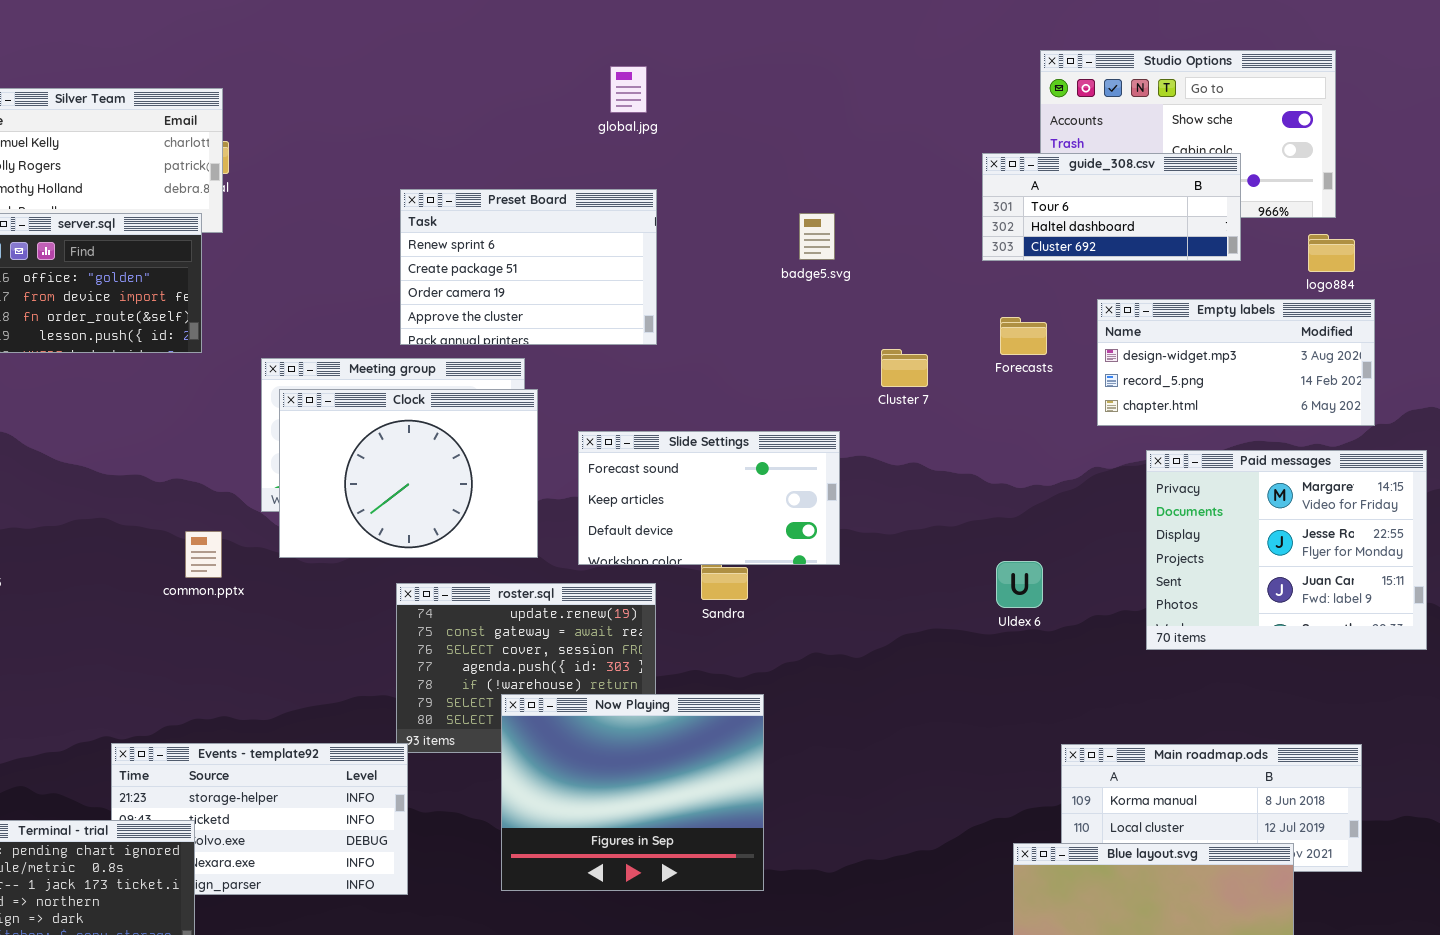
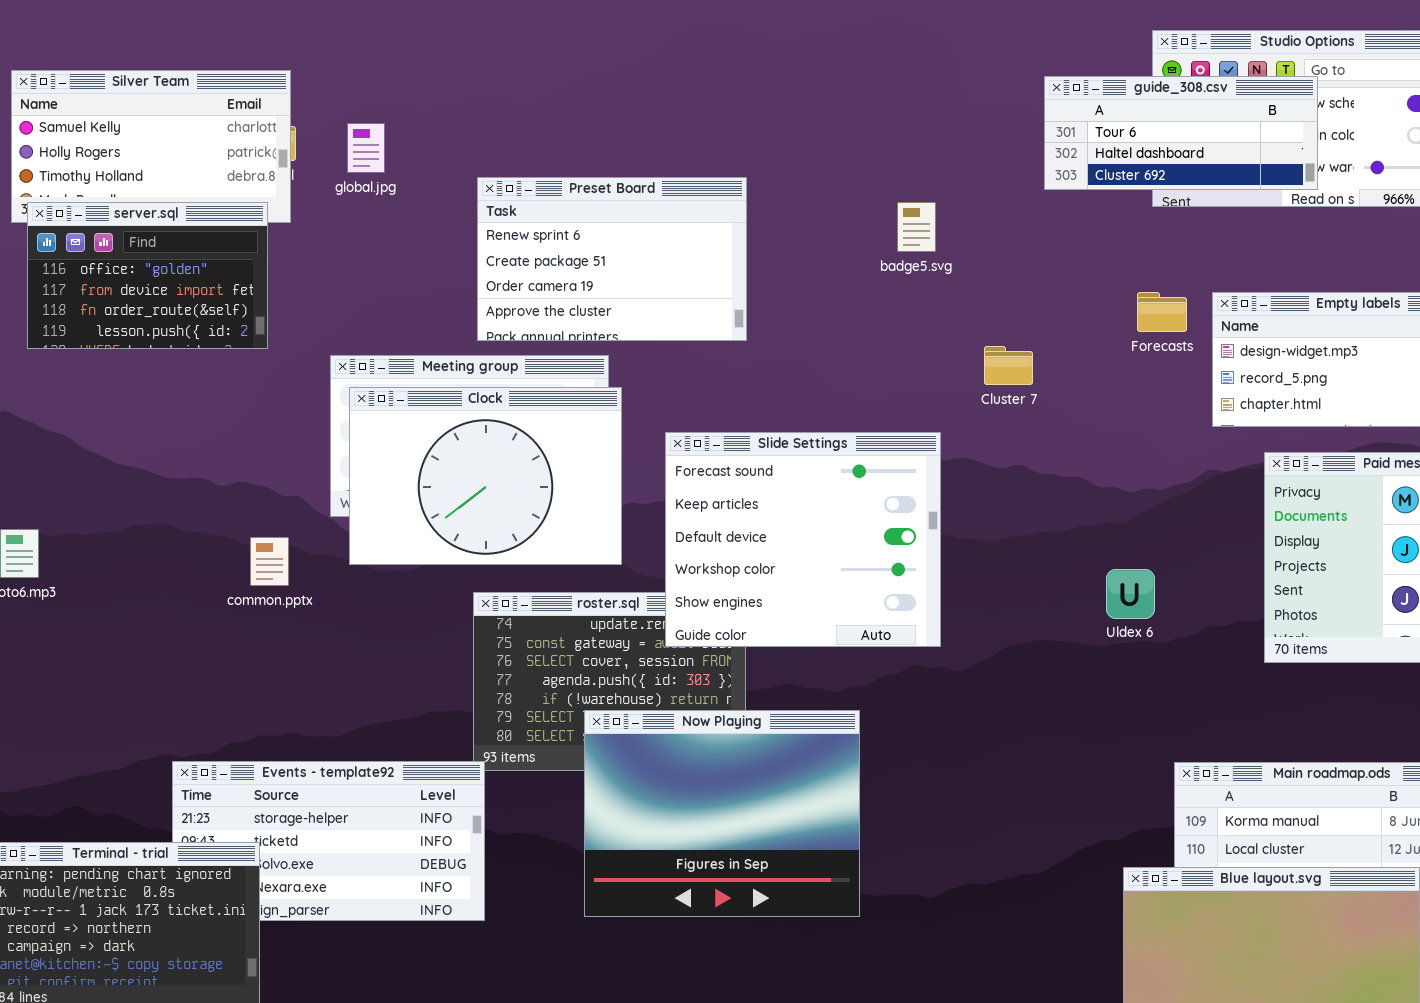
global.jpg: [610,66,647,113] -> [347,123,385,173], moved
guide_308.csv: [982,153,1241,261] -> [1044,76,1318,190], moved
Forecasts: [1000,317,1047,355] -> [1137,292,1187,332], moved
Slide Settings: [578,431,840,565] -> [665,432,941,647], resized

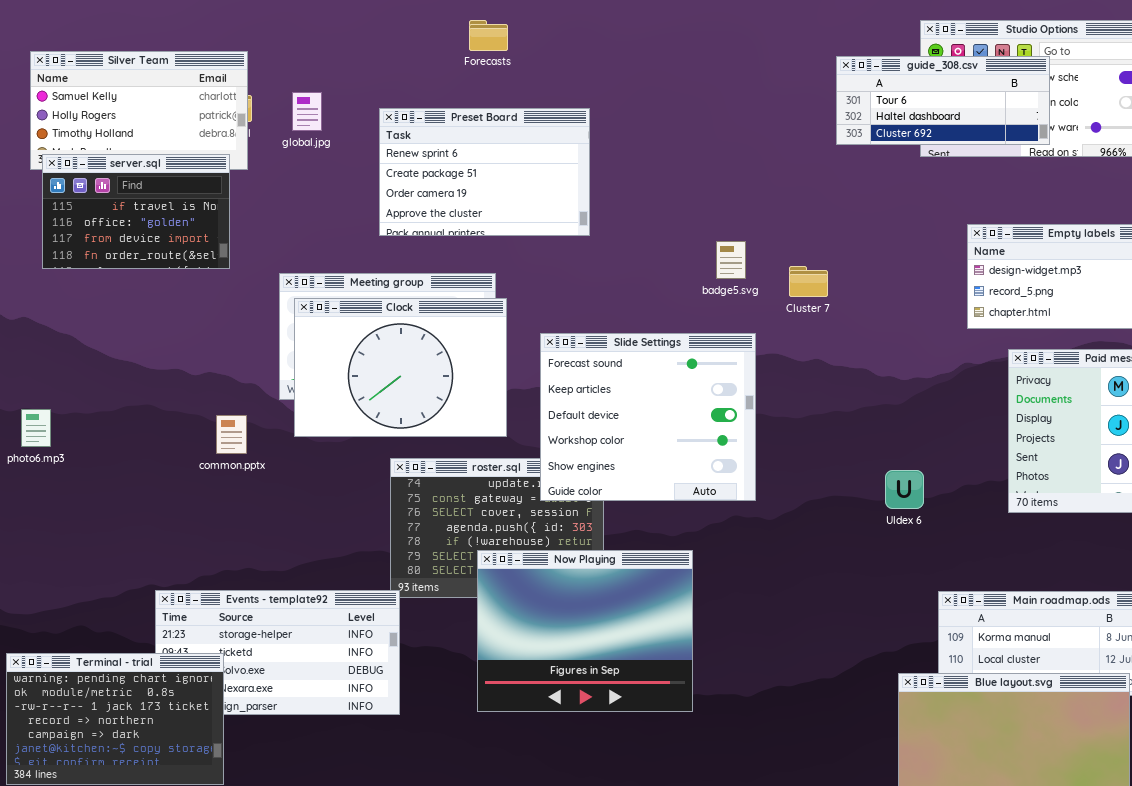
Preset Board: [477,177,747,341] -> [379,108,590,236], moved
server.sql: [27,202,268,349] -> [42,154,230,269], scrolled up 1 row
badge5.svg: [897,202,936,252] -> [716,241,746,279], moved
Forecasts: [1137,292,1187,332] -> [469,20,508,51], moved
Uldex 6: [1106,569,1155,619] -> [885,470,924,509], moved

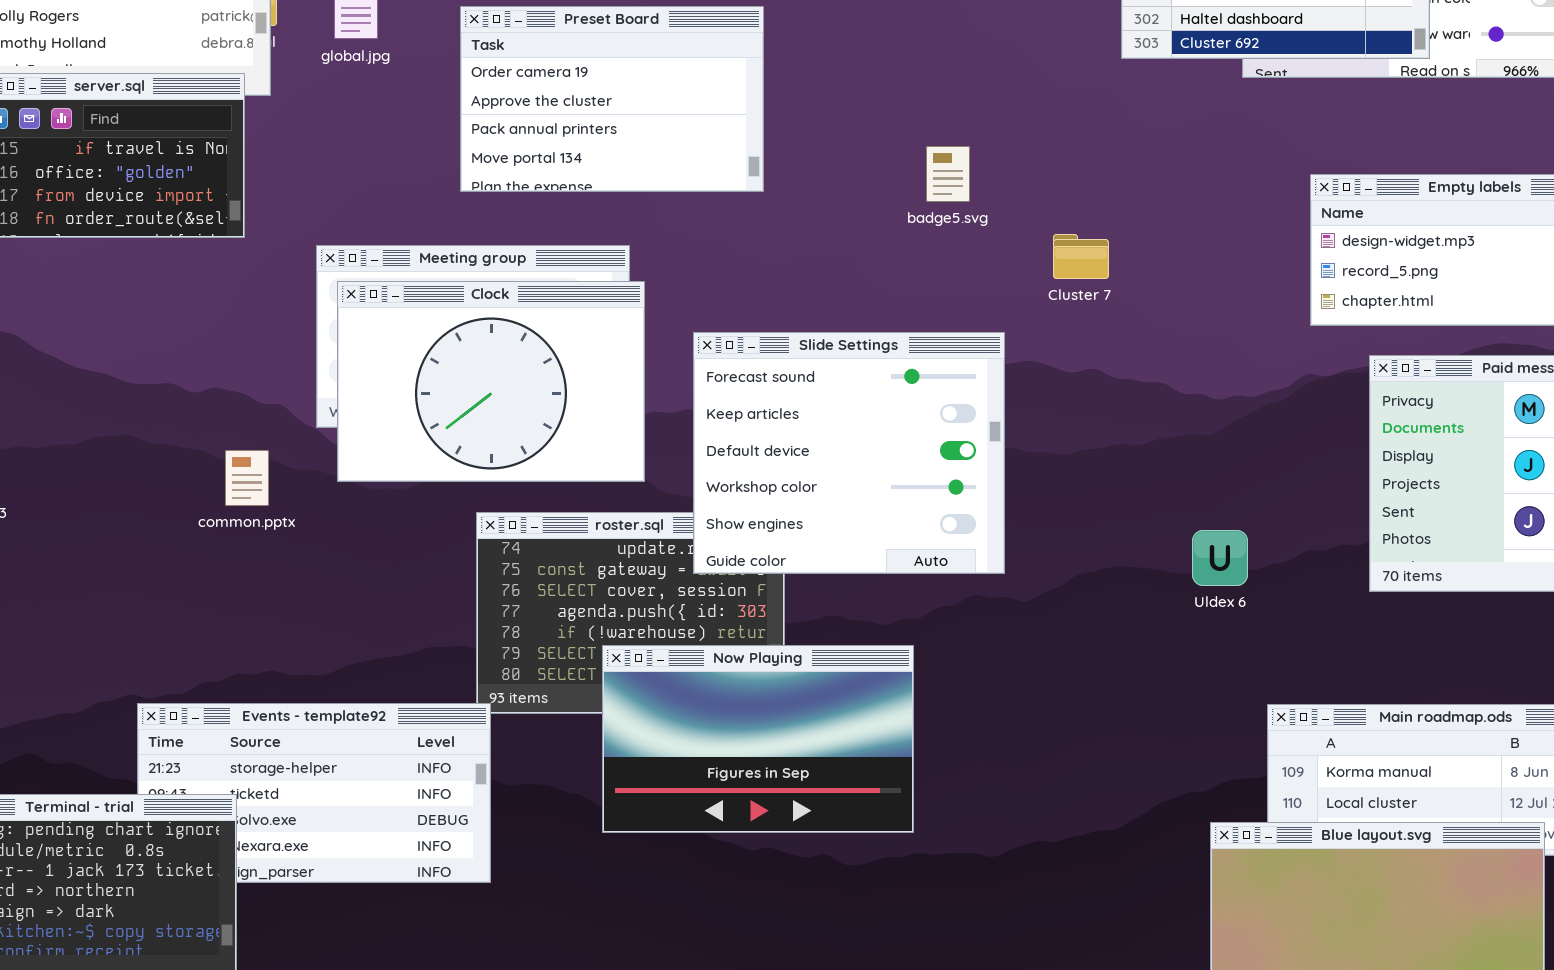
Preset Board: [379,108,590,236] -> [460,6,764,192], scrolled down 2 rows
badge5.svg: [716,241,746,279] -> [926,146,970,202], moved
Now Playing: [477,550,693,712] -> [602,645,914,833], resized

